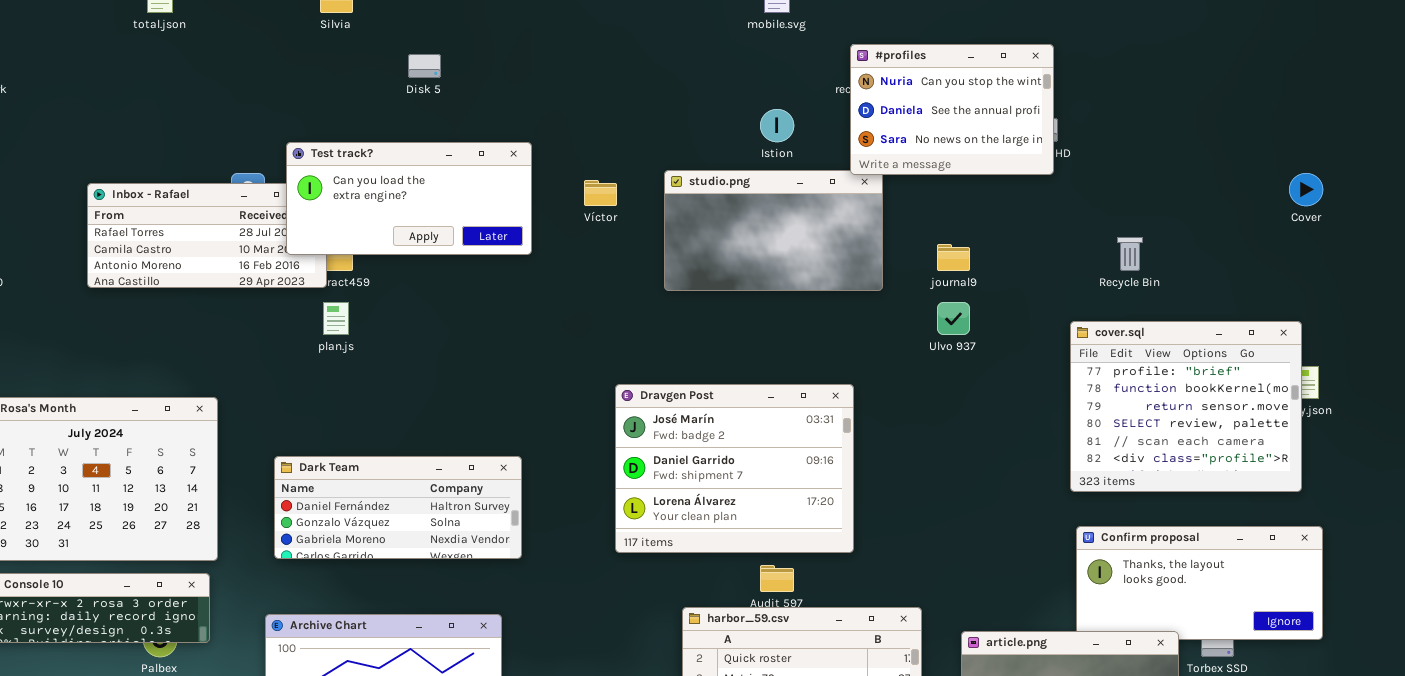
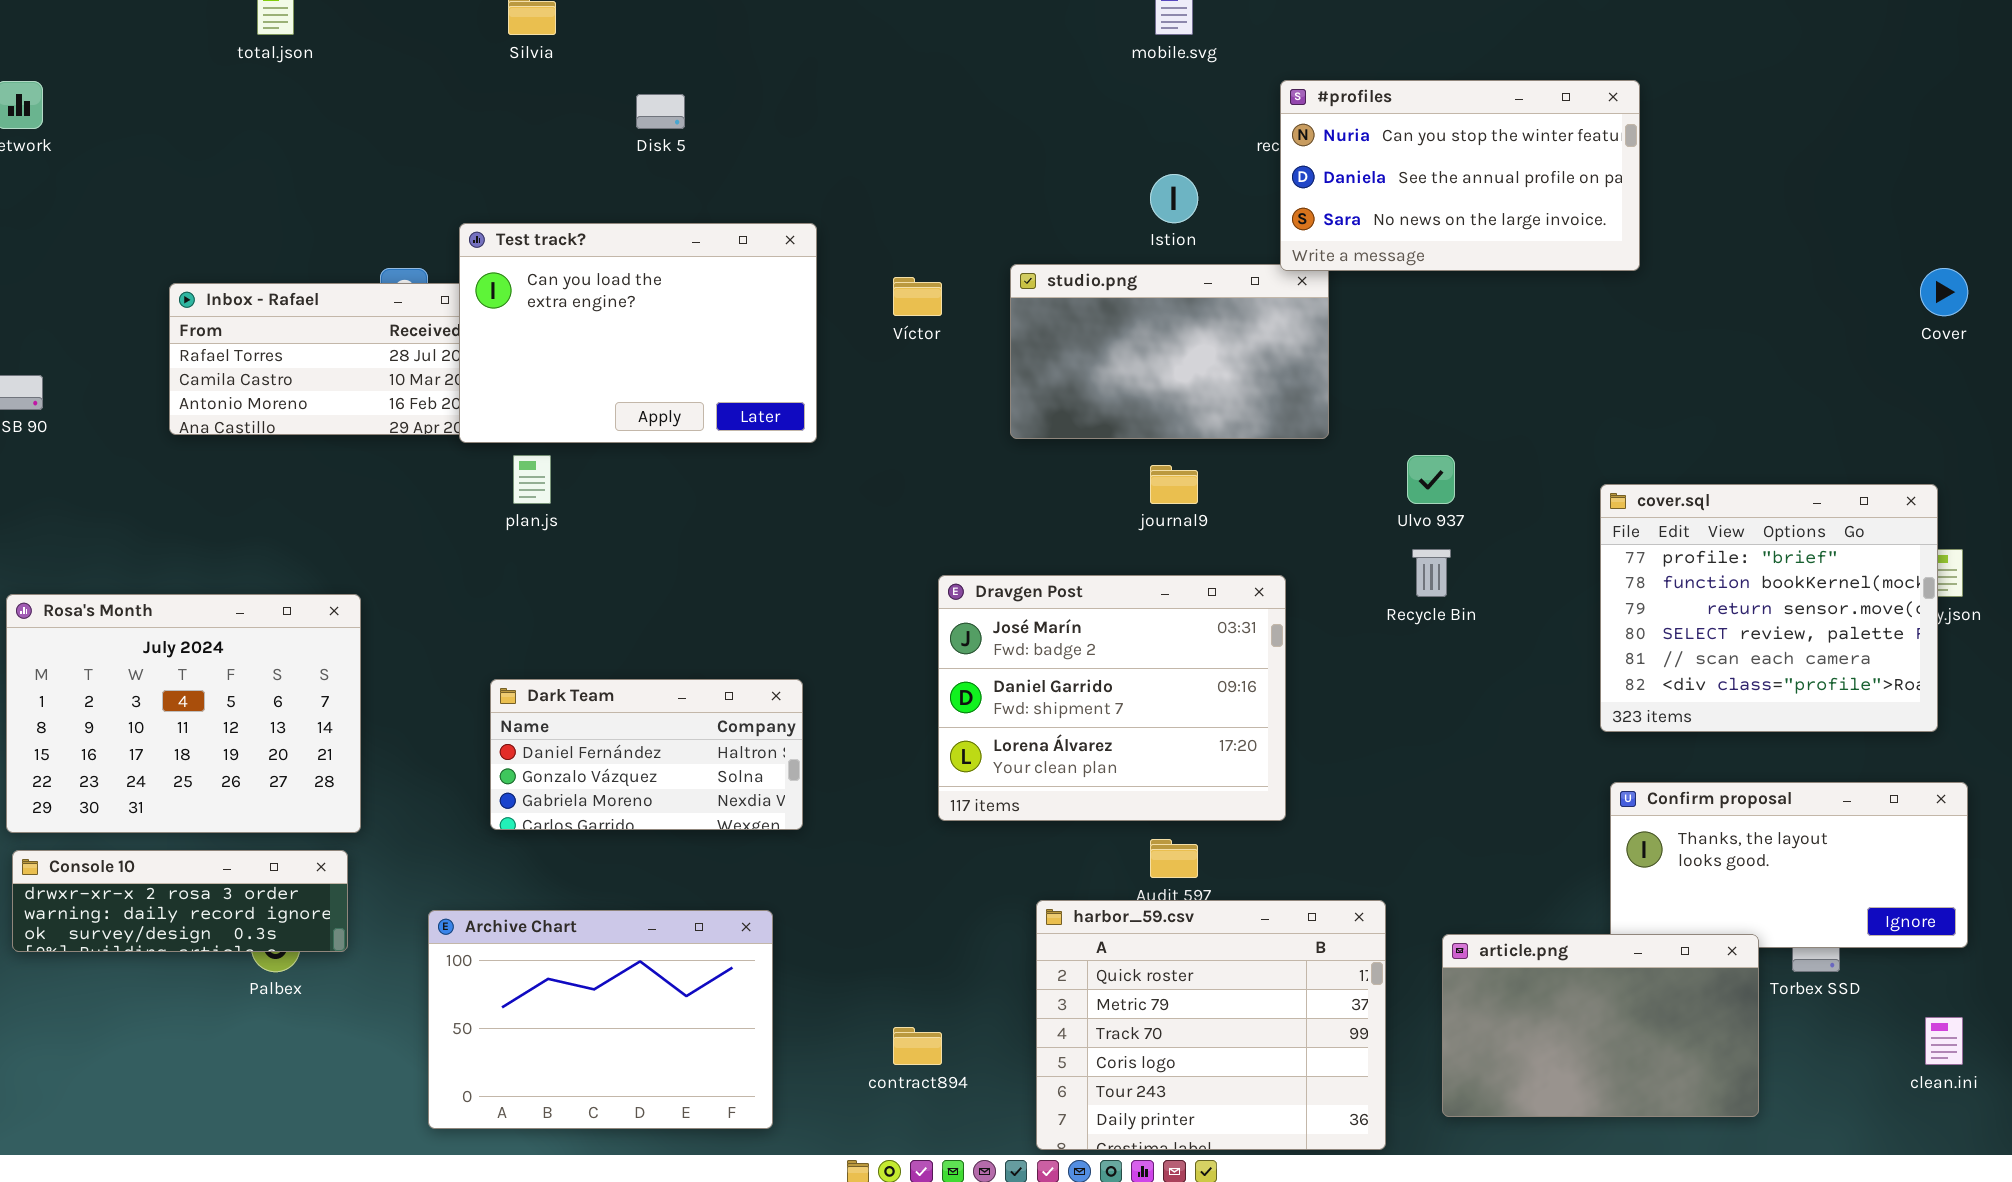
#profiles: [850,44,1054,175] -> [1280,80,1640,271], resized
Test track?: [286,142,532,255] -> [459,223,817,443], resized
Recycle Bin: [1117,237,1143,271] -> [1412,549,1451,597], moved
journal9: [937,244,970,271] -> [1150,465,1198,504], moved
Dark Team: [274,456,522,559] -> [490,679,803,830], resized

